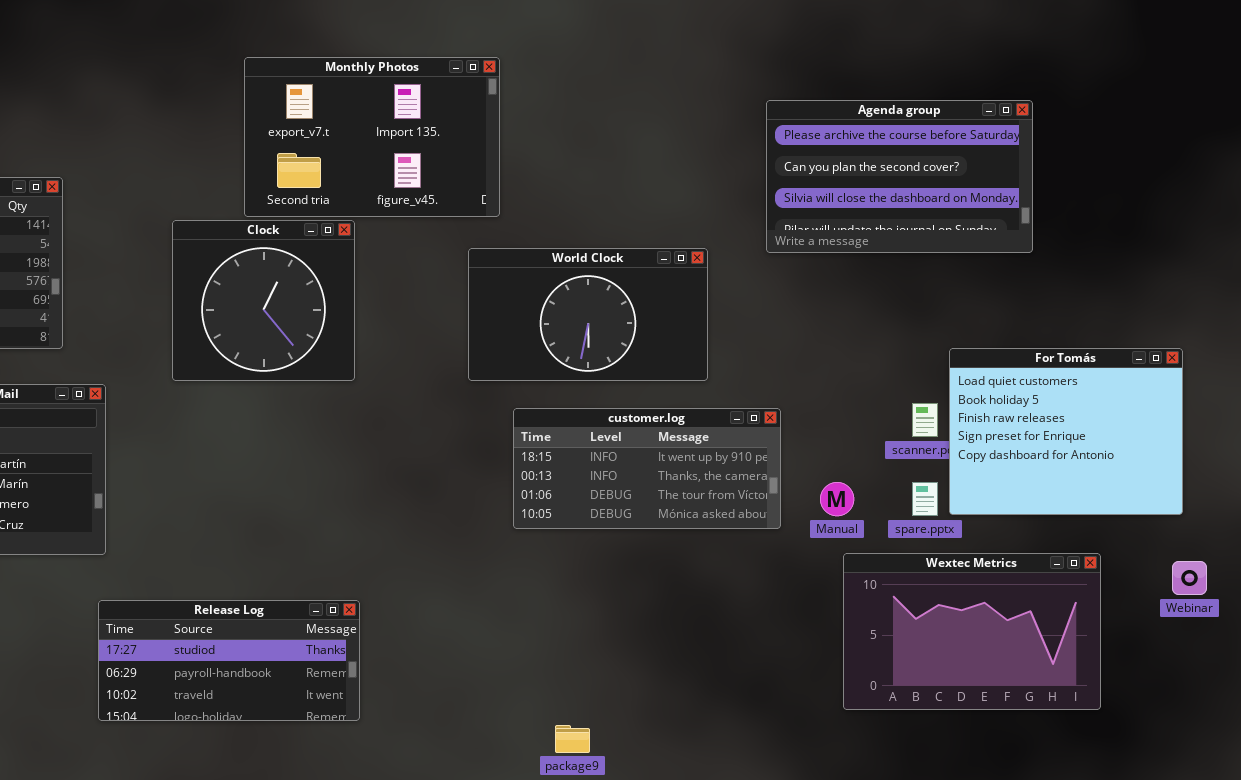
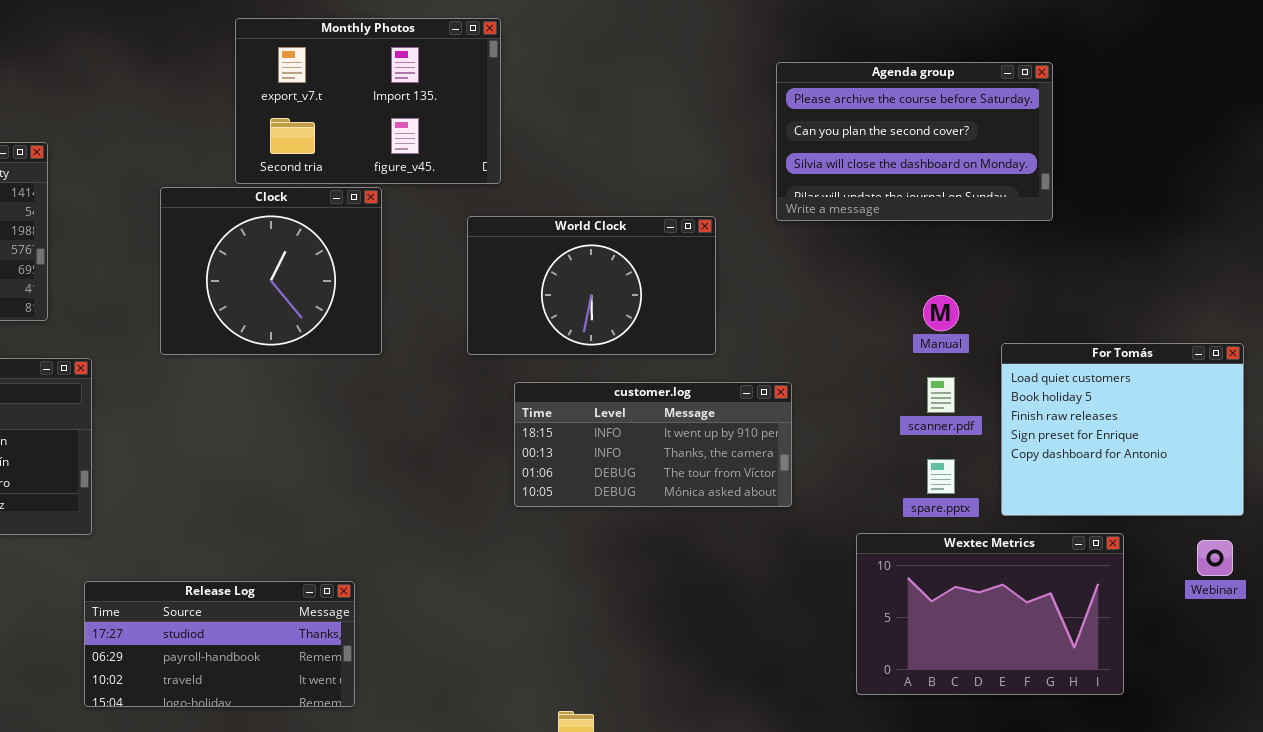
Clock: [172,220,355,381] -> [160,187,382,355], resized
For Tomás: [949,348,1183,515] -> [1001,343,1244,516], moved
Manual: [820,482,854,516] -> [923,295,959,331], moved

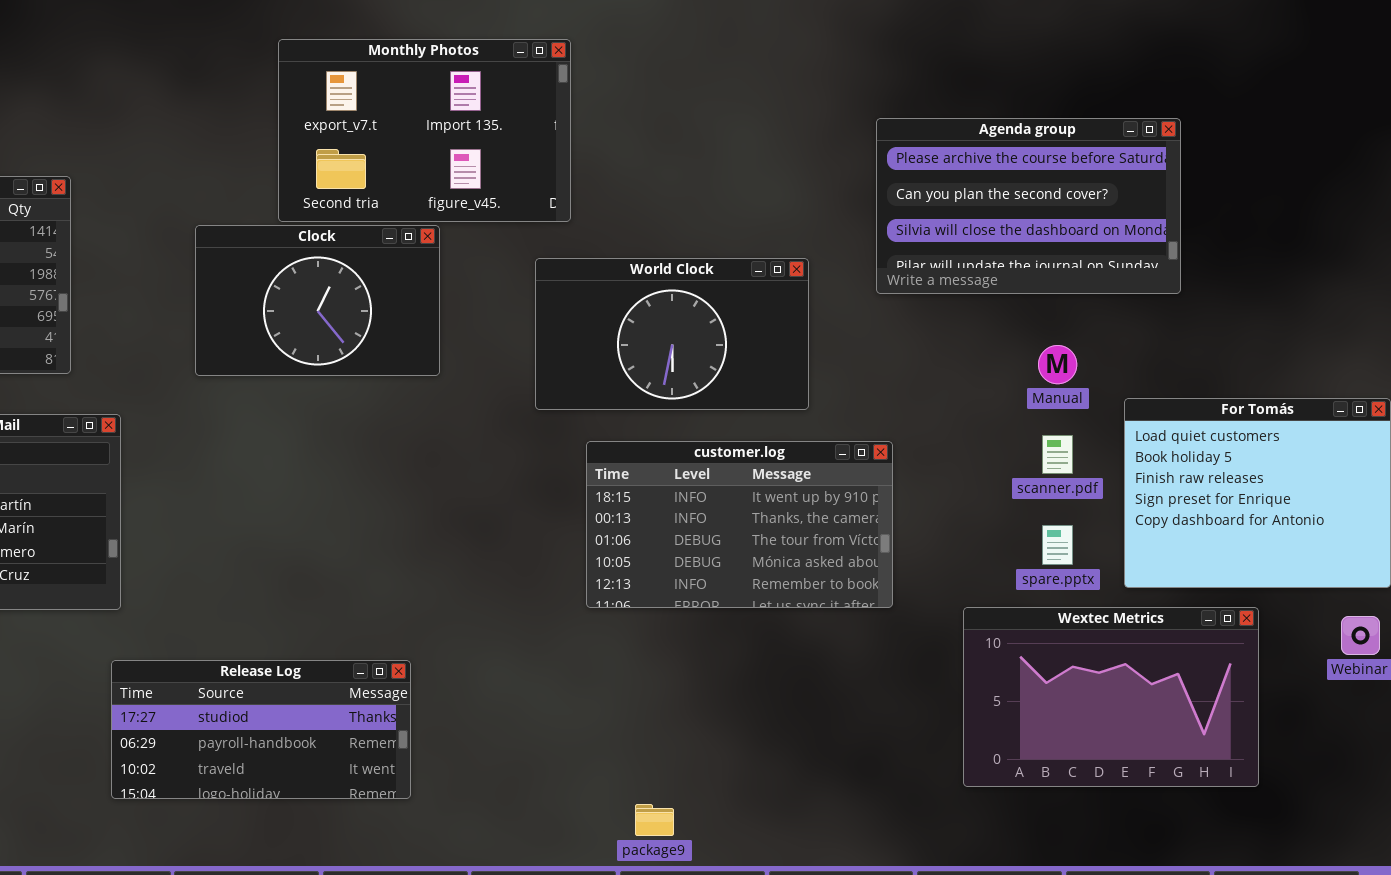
Agenda group: [776,62,1053,221] -> [876,118,1181,294], moved
Clock: [160,187,382,355] -> [195,225,440,376], resized
customer.log: [514,382,792,507] -> [586,441,893,608], resized

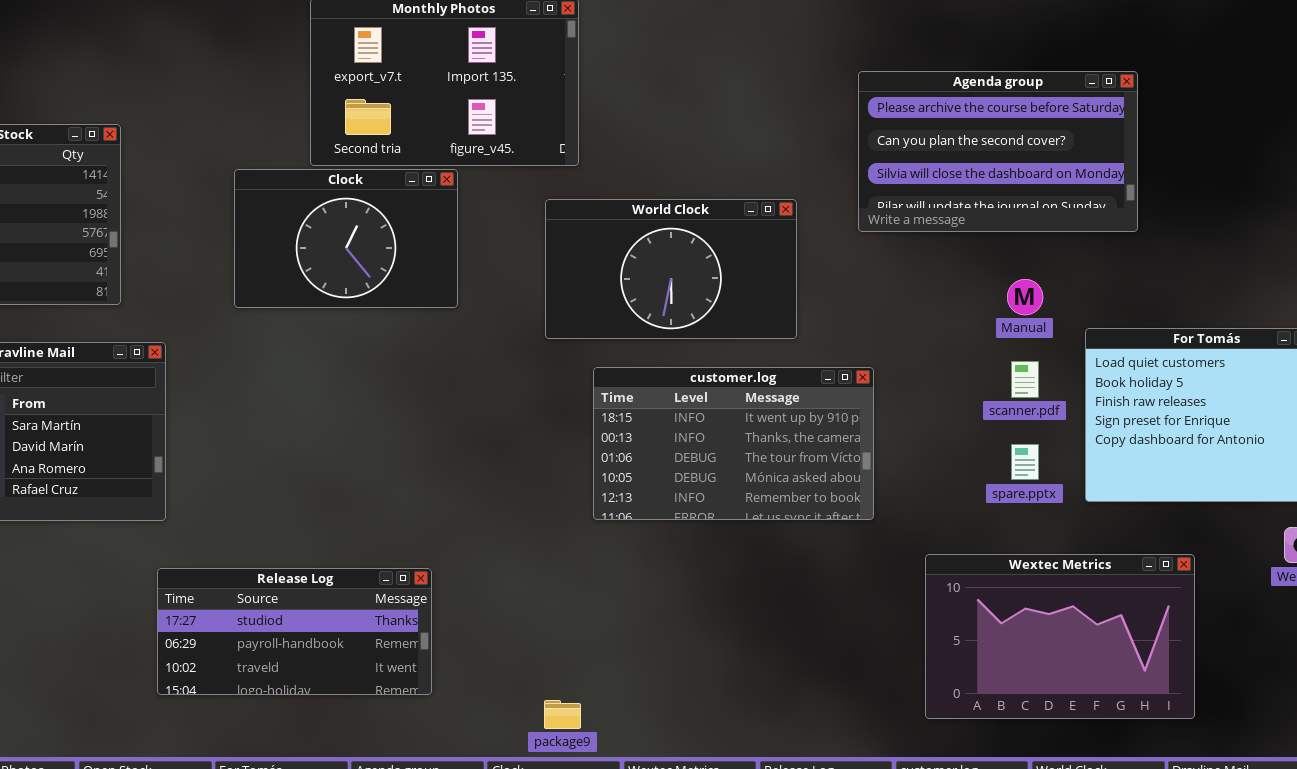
Wextec Metrics: [963,607,1259,787] -> [925,554,1195,719], moved
package9: [635,804,674,836] -> [544,700,581,729], moved

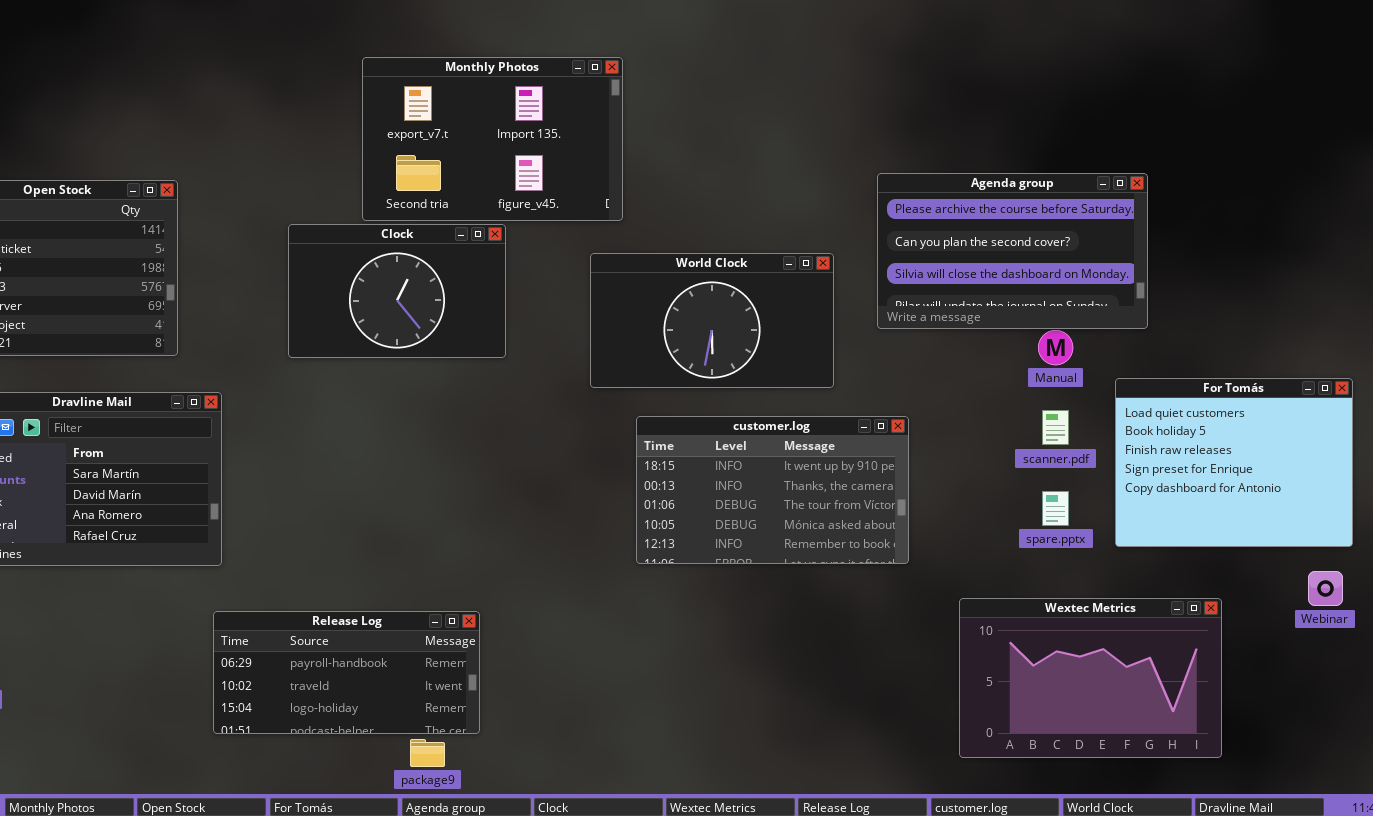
Agenda group: [858,71,1138,232] -> [877,173,1148,329], moved
Release Log: [157,568,432,695] -> [213,611,480,734], scrolled down 1 row
package9: [544,700,581,729] -> [410,739,445,767], moved

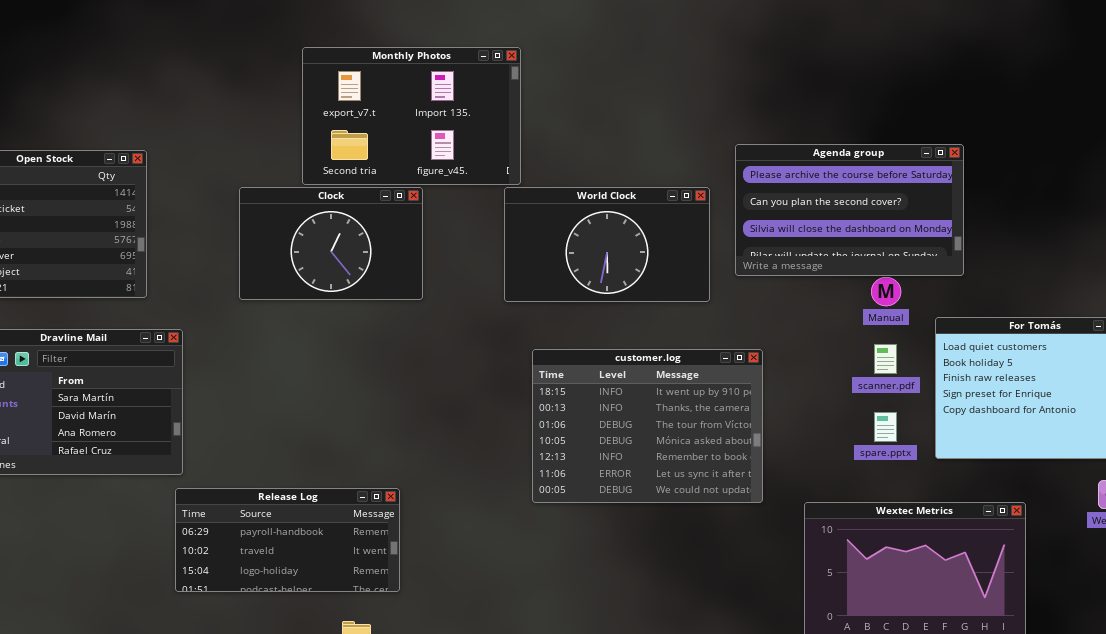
World Clock: [590,253,834,388] -> [504,187,710,302], moved
customer.log: [636,416,909,564] -> [532,349,763,503], resized
Release Log: [213,611,480,734] -> [175,488,400,592], moved

